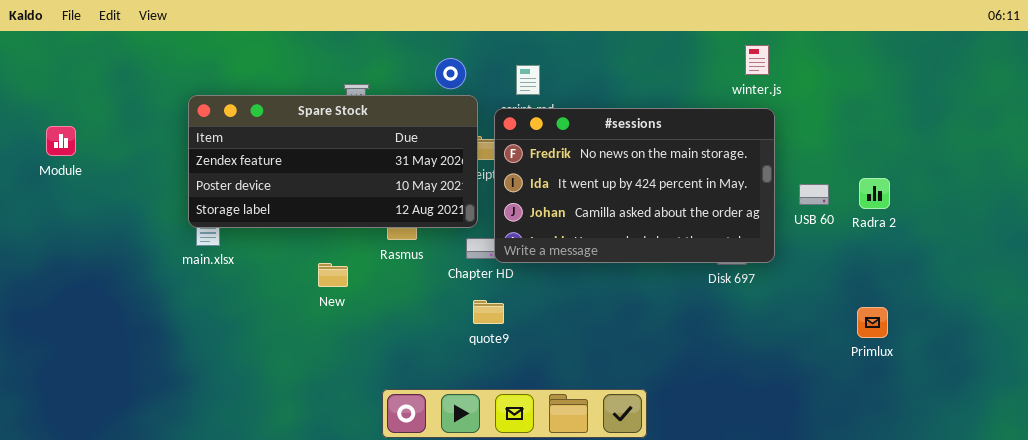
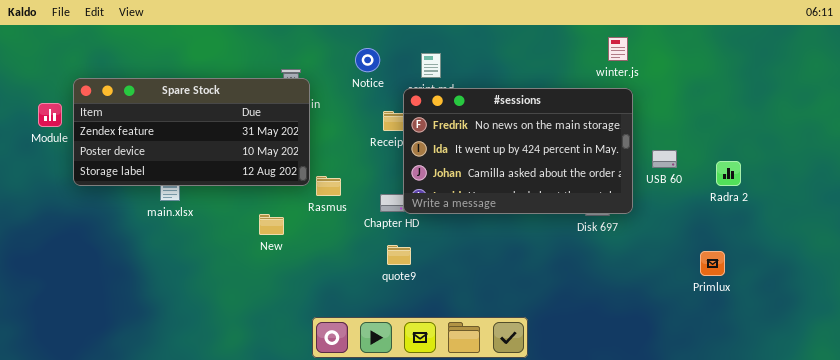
Spare Stock: [188,95,478,228] -> [73,78,310,186], moved
Radra 2: [859,178,890,209] -> [716,161,741,186], moved

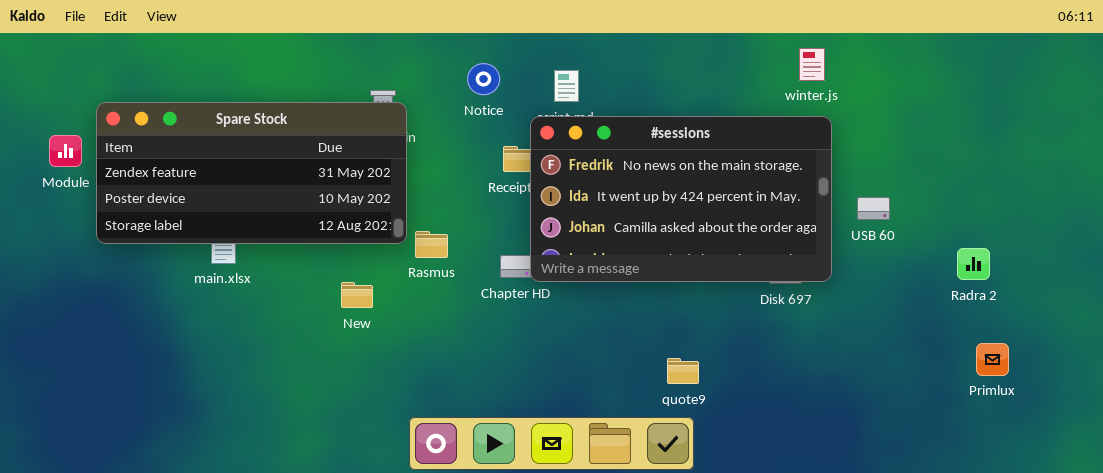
Radra 2: [716,161,741,186] -> [957,248,990,280], moved
quote9: [387,245,411,265] -> [667,358,699,384], moved
Primlux: [700,251,725,276] -> [976,343,1009,376], moved

